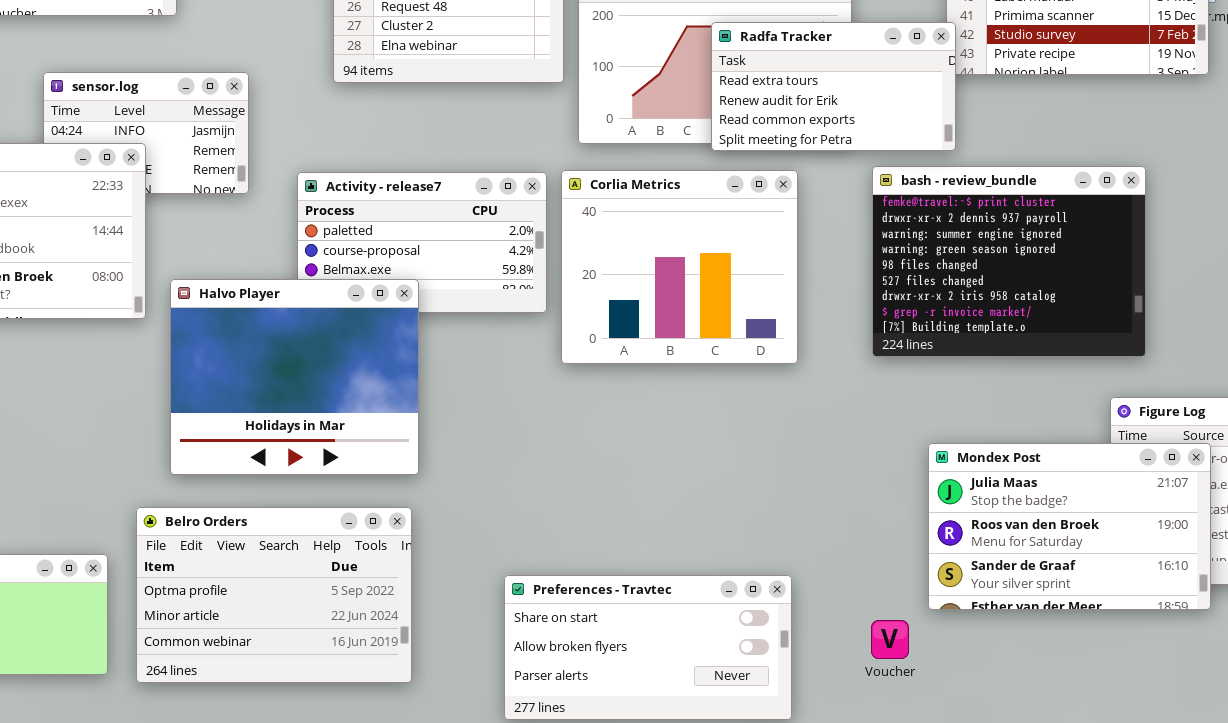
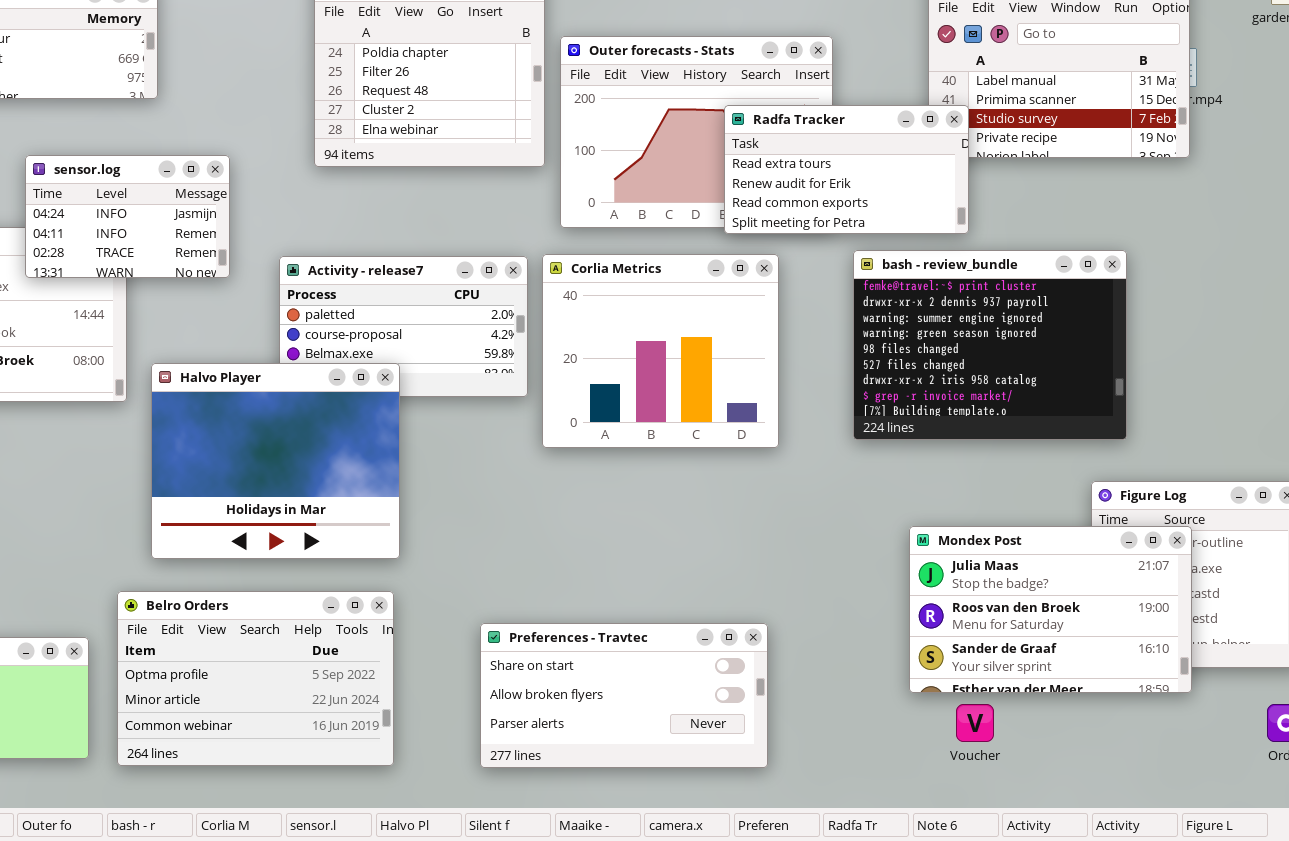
Radfa Tracker: [711,22,956,151] -> [724,105,969,234], moved
sensor.log: [43,72,249,194] -> [25,155,230,278], raised
Preferences - Travtec: [504,575,792,720] -> [480,623,768,768], moved
Voucher: [871,620,909,659] -> [956,704,994,742], moved

